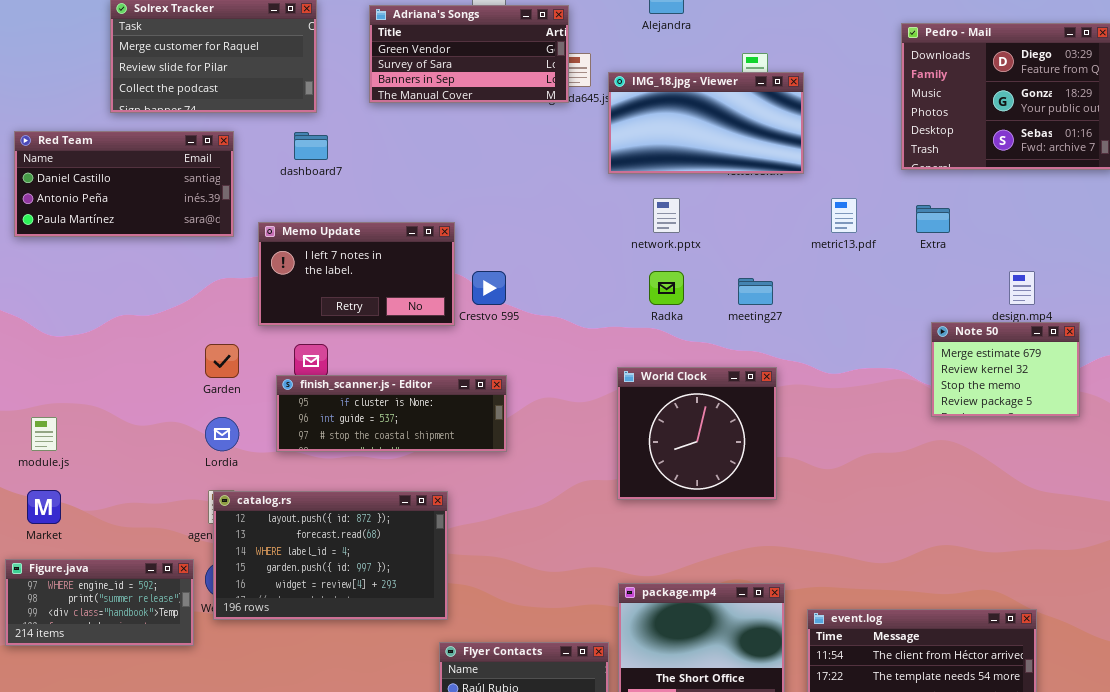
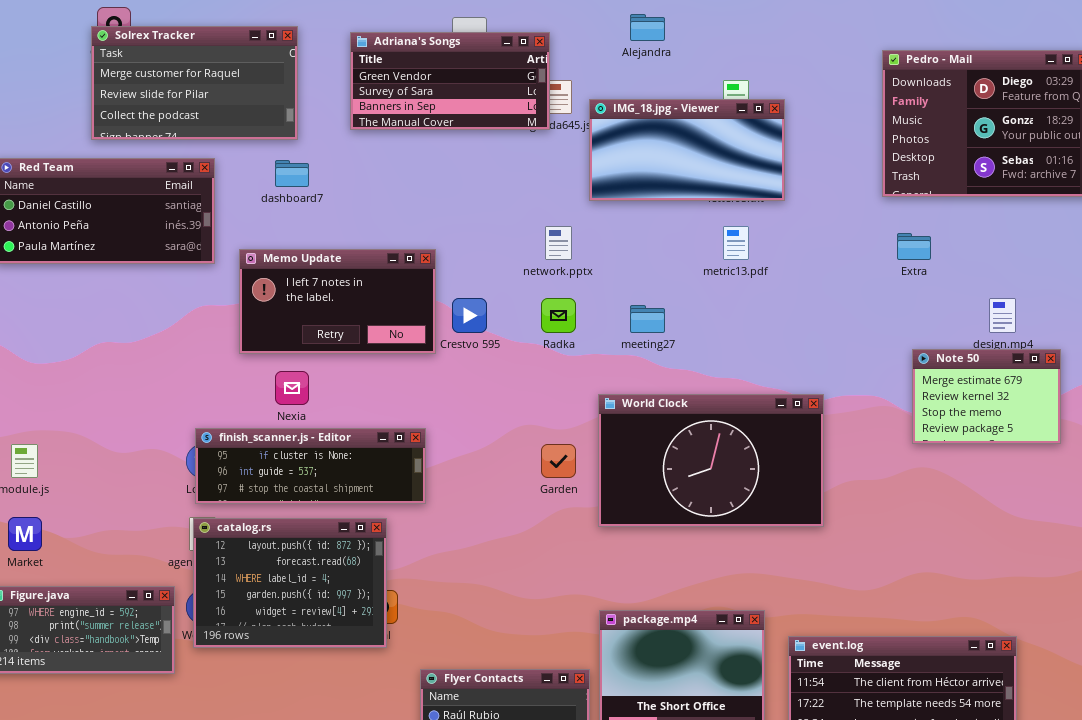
network.pptx: [653,198,680,233] -> [545,226,572,260], moved
metric13.pdf: [831,198,857,233] -> [723,226,749,260], moved
Radka: [649,271,684,305] -> [541,298,576,333], moved
meeting27: [738,278,773,305] -> [630,305,665,333], moved
Garden: [205,344,239,378] -> [541,444,576,478], moved
World Clock: [617,367,777,500] -> [598,394,824,527], resized
finish_scanner.js - Editor: [276,375,507,452] -> [195,428,426,504], moved
catalog.rs: [213,491,448,620] -> [193,518,387,648], resized

